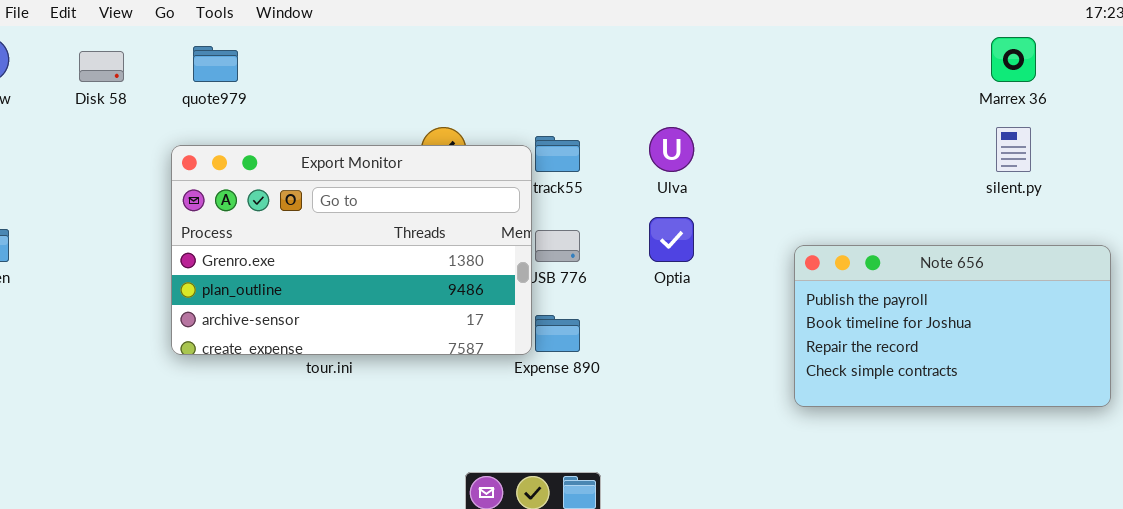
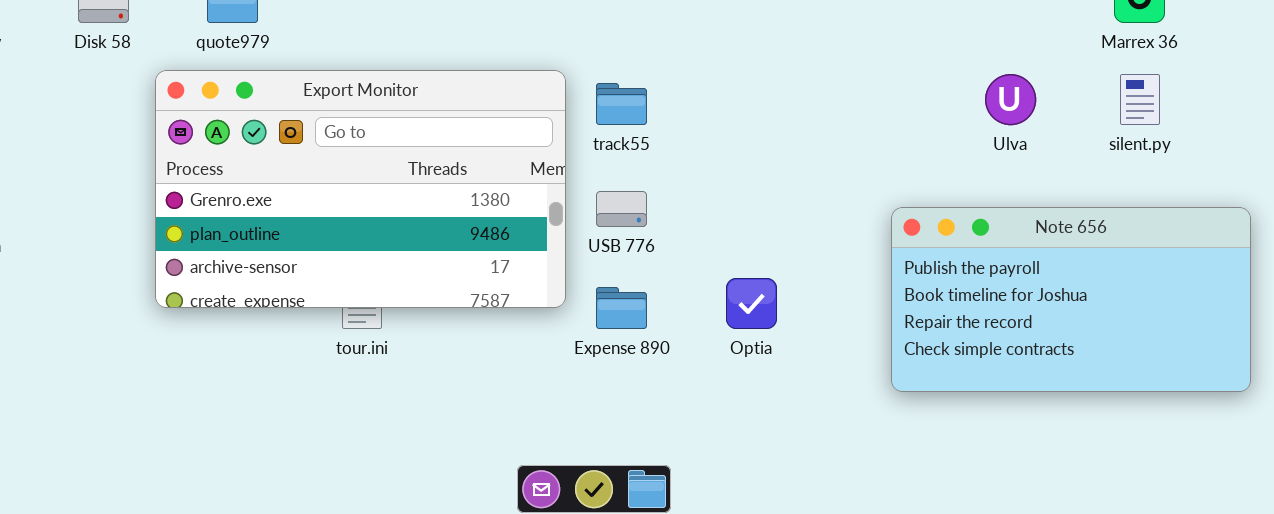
Ulva: [649,127,694,172] -> [985,74,1036,125], moved
Export Monitor: [171,145,532,355] -> [155,70,566,308], moved
Optia: [649,217,694,262] -> [726,278,777,329], moved

